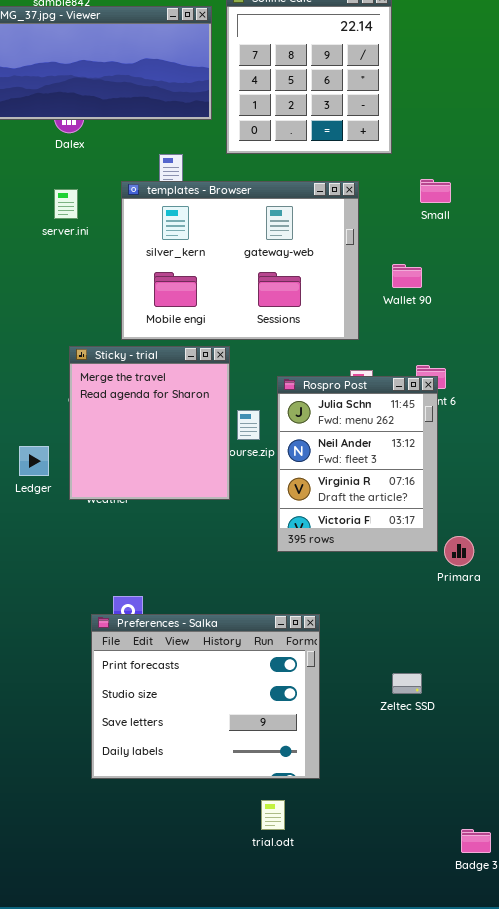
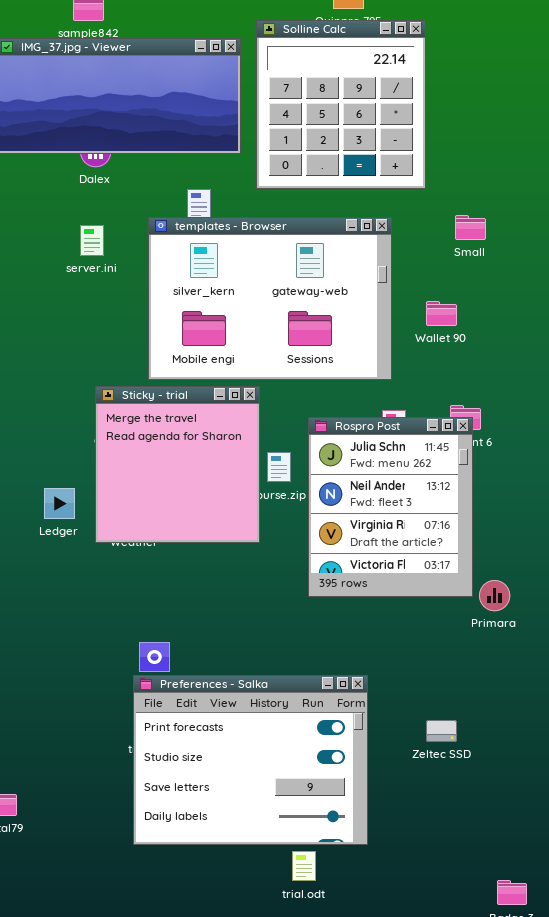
Preferences - Salka: [91,614,320,779] -> [133,675,368,845], moved

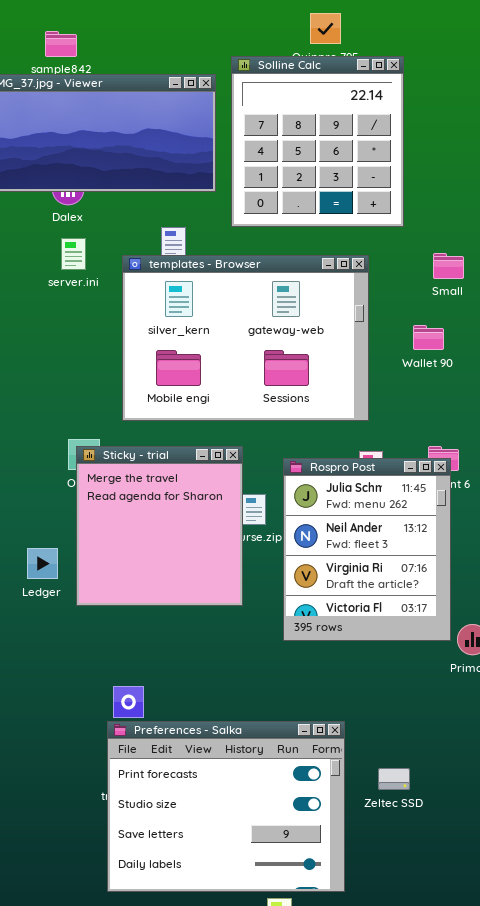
server.ini: [80,225,104,256] -> [61,238,86,270], moved
Wallet 90: [426,301,457,326] -> [413,325,444,350], moved
Sticky - trial: [95,386,260,543] -> [76,446,243,606], moved
Ledger: [44,488,75,519] -> [27,548,58,579], moved
Zeltec SSD: [426,720,457,742] -> [378,768,410,790], moved

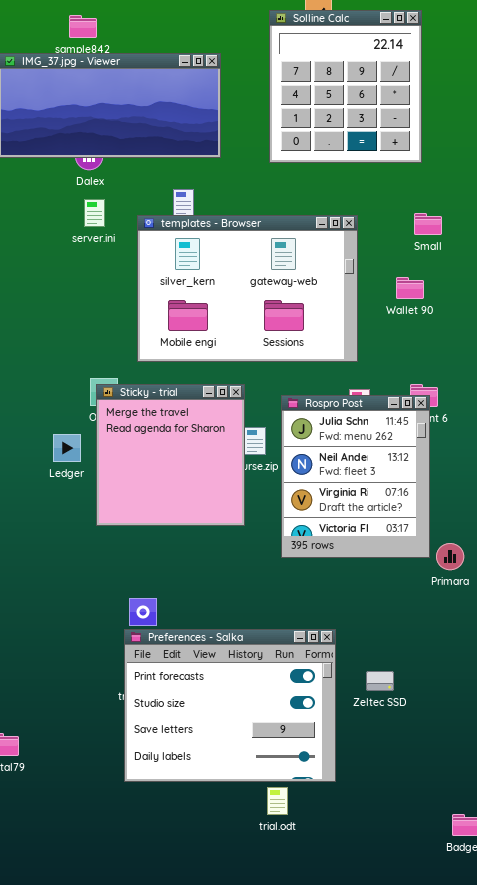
Solline Calc: [231,56,404,227] -> [269,10,422,163], moved
Ledger: [27,548,58,579] -> [53,434,81,462], moved

